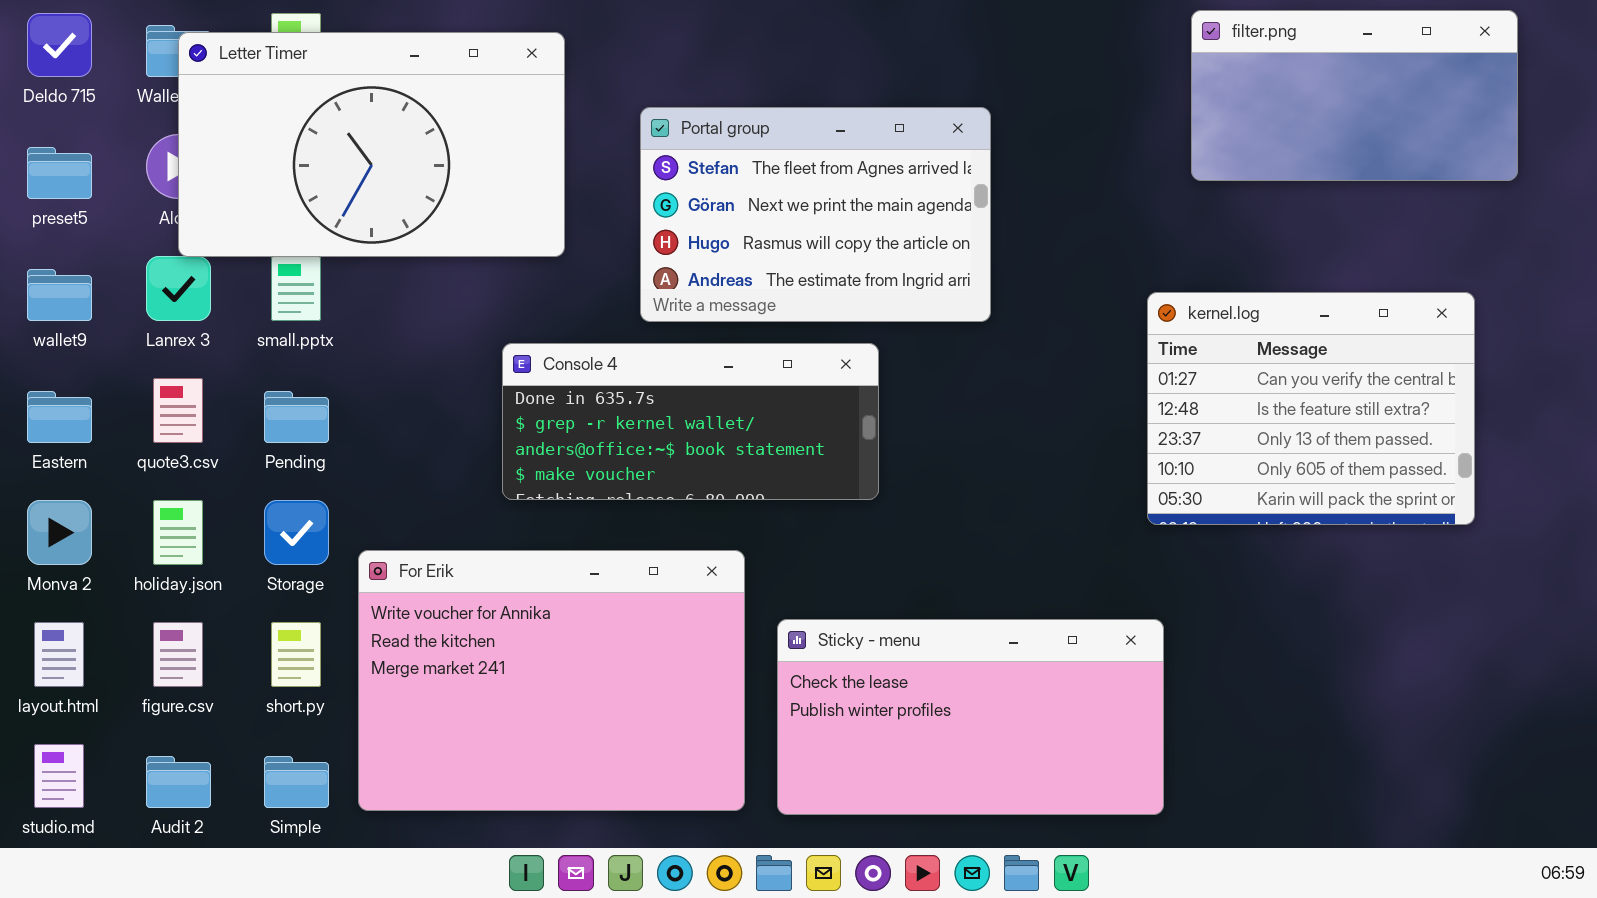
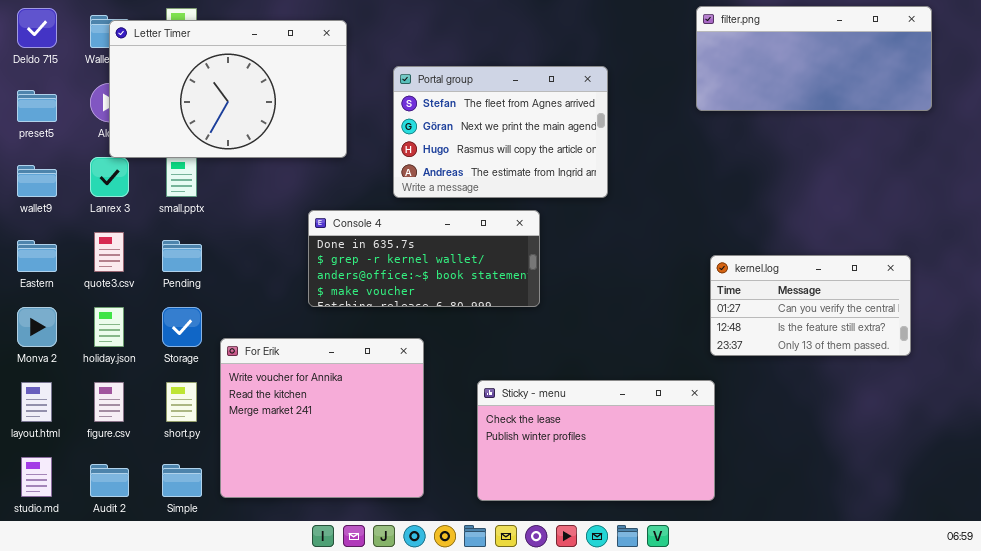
filter.png: [1191,10,1518,181] -> [696,6,932,111], resized
kernel.log: [1147,292,1475,525] -> [710,255,911,356], moved, resized
For Erik: [358,550,745,811] -> [220,338,424,498], resized

